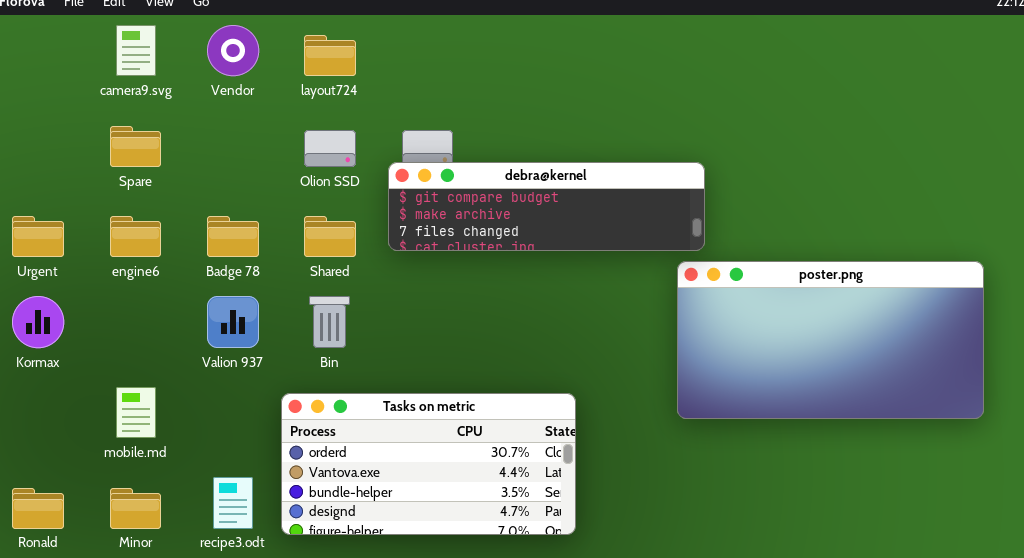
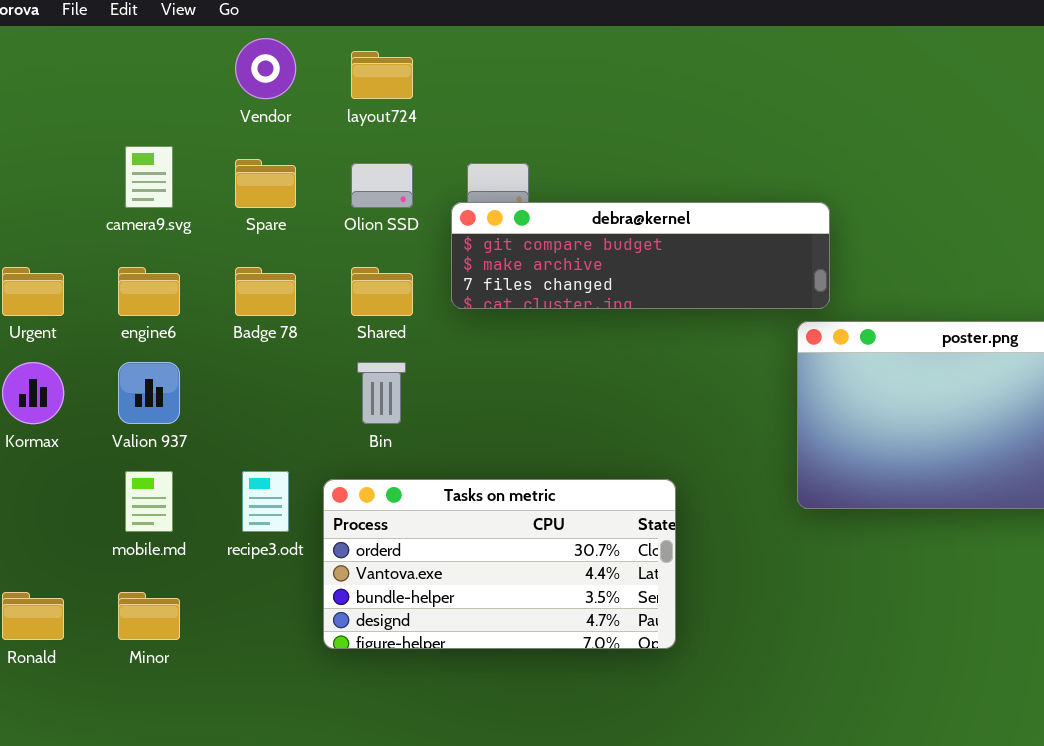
camera9.svg: [116,25,156,76] -> [125,146,173,208], moved
Spare: [110,126,161,167] -> [235,159,296,208], moved
Valion 937: [207,296,259,348] -> [118,362,180,424], moved
recipe3.odt: [213,477,253,529] -> [242,471,289,532], moved

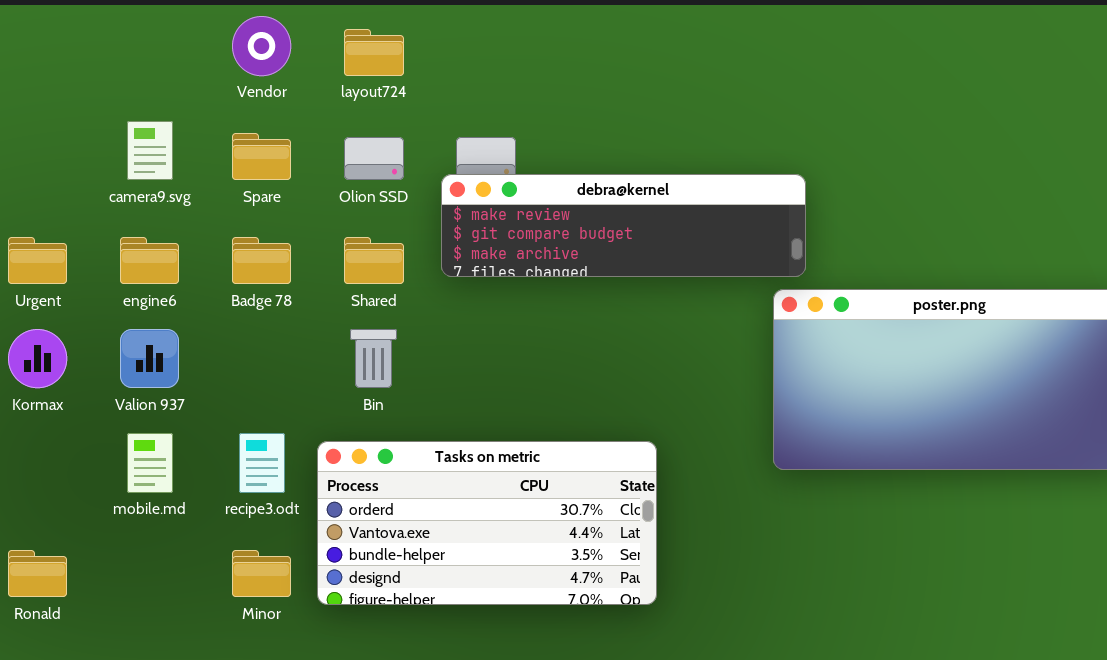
debra@kernel: [451,202,830,309] -> [441,174,806,277], scrolled up 1 row
Minor: [118,592,180,640] -> [232,550,291,597], moved

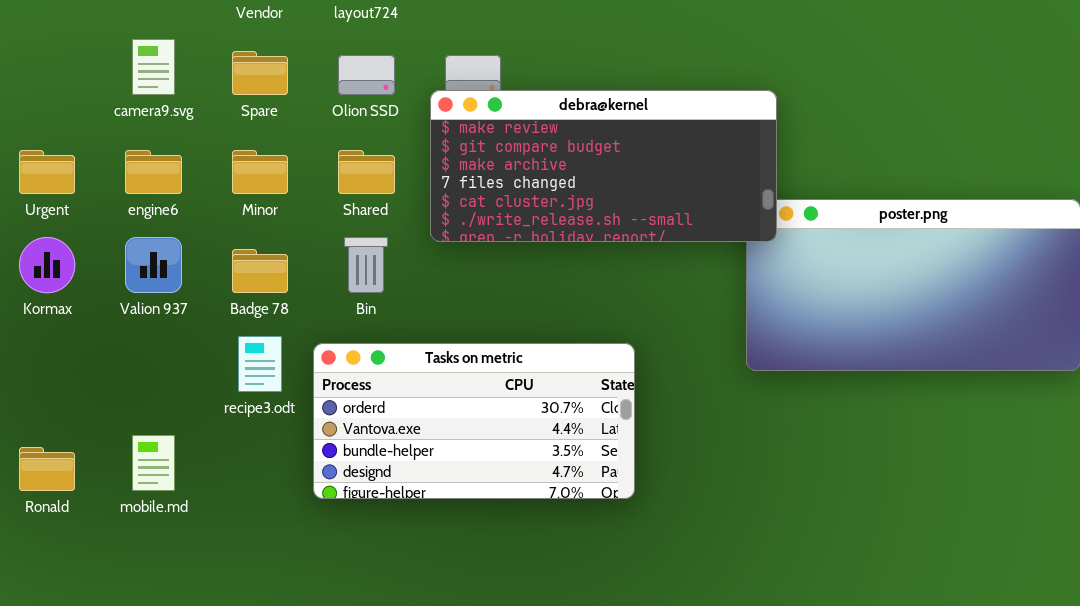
debra@kernel: [441,174,806,277] -> [430,90,777,242], resized
Badge 78: [232,237,291,284] -> [232,249,288,293], moved
mobile.md: [127,433,173,493] -> [132,435,175,491], moved
Minor: [232,550,291,597] -> [232,150,288,194], moved

